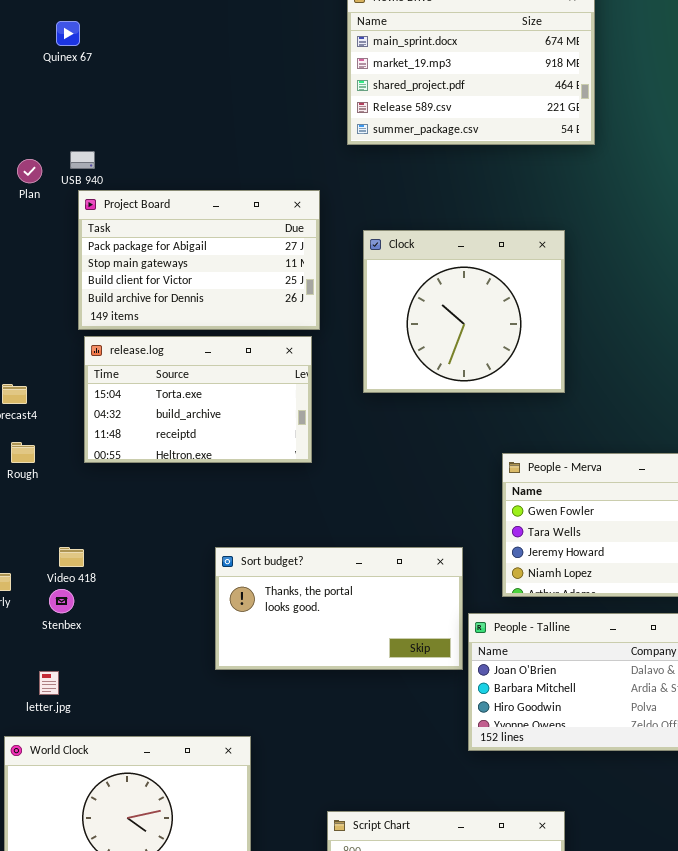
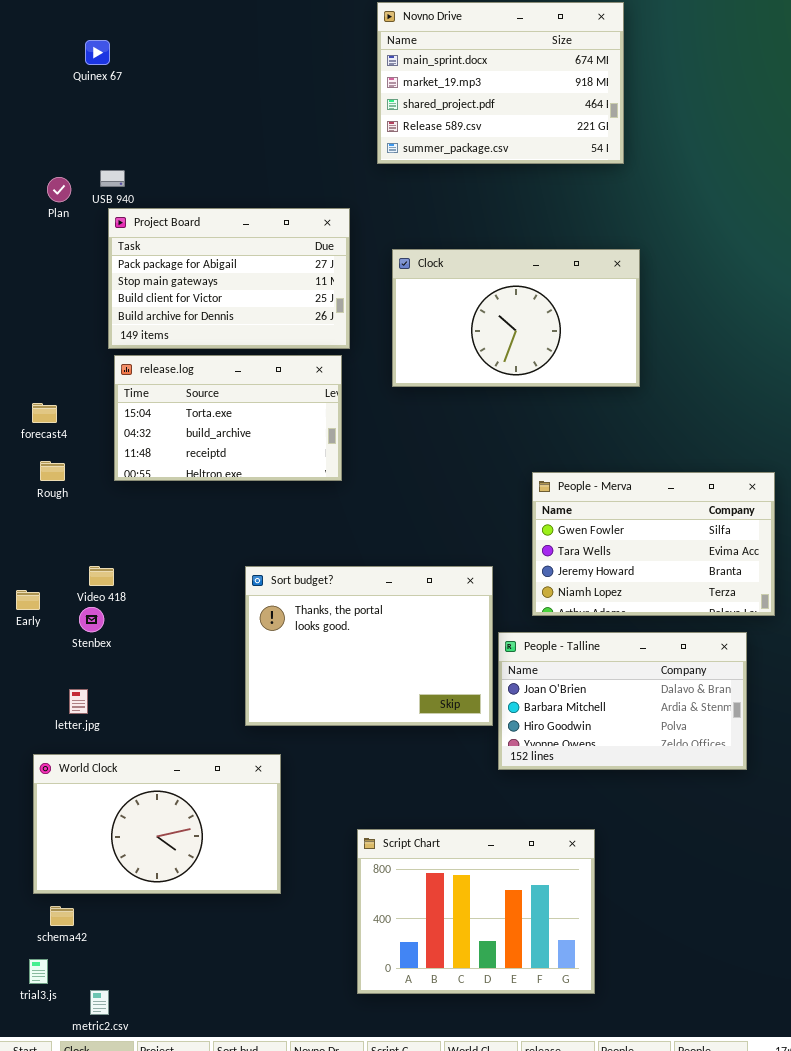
Clock: [363,230,565,393] -> [392,249,640,387], resized
Sort budget?: [215,547,463,670] -> [245,566,493,726], resized

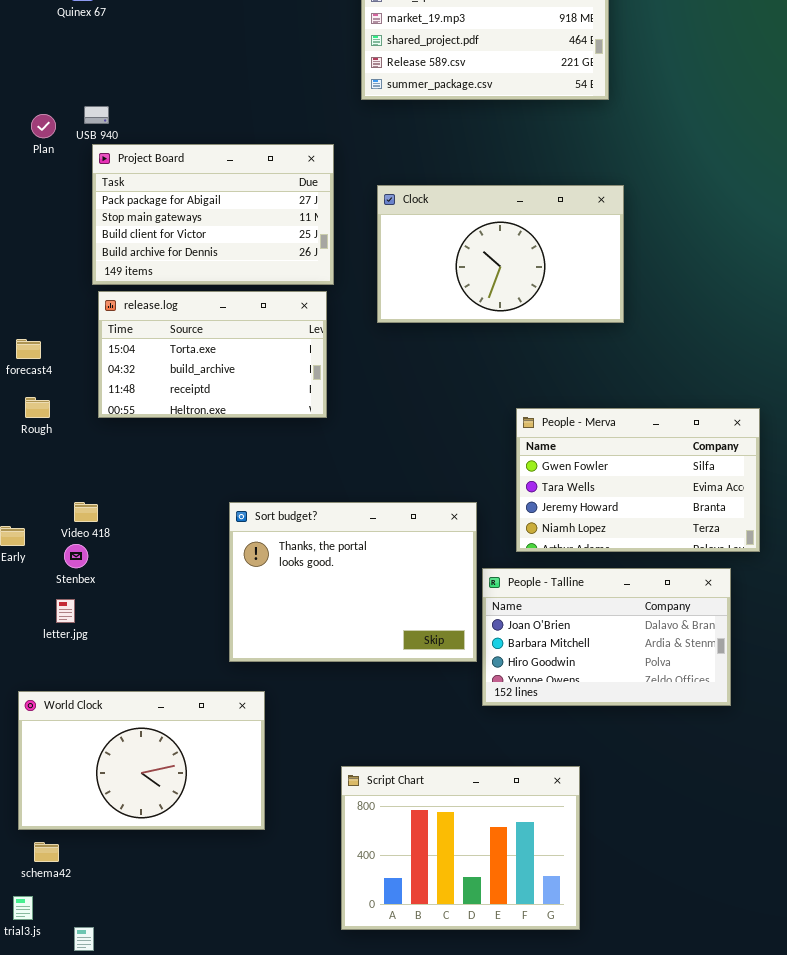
letter.jpg: [69,689,88,714] -> [56,599,75,623], moved

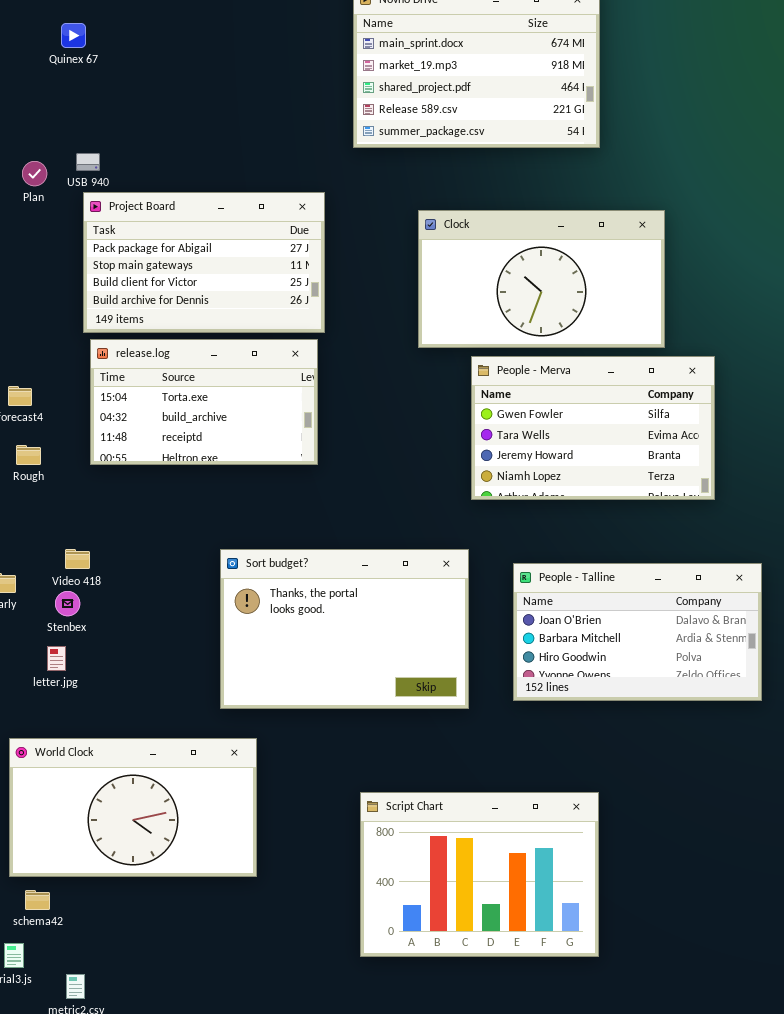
Clock: [377,185,624,323] -> [418,210,665,348], moved
People - Merva: [516,408,760,552] -> [471,356,715,500], moved
People - Talline: [482,568,731,706] -> [513,563,762,701], moved
Script Chart: [341,766,580,930] -> [360,792,599,957], moved

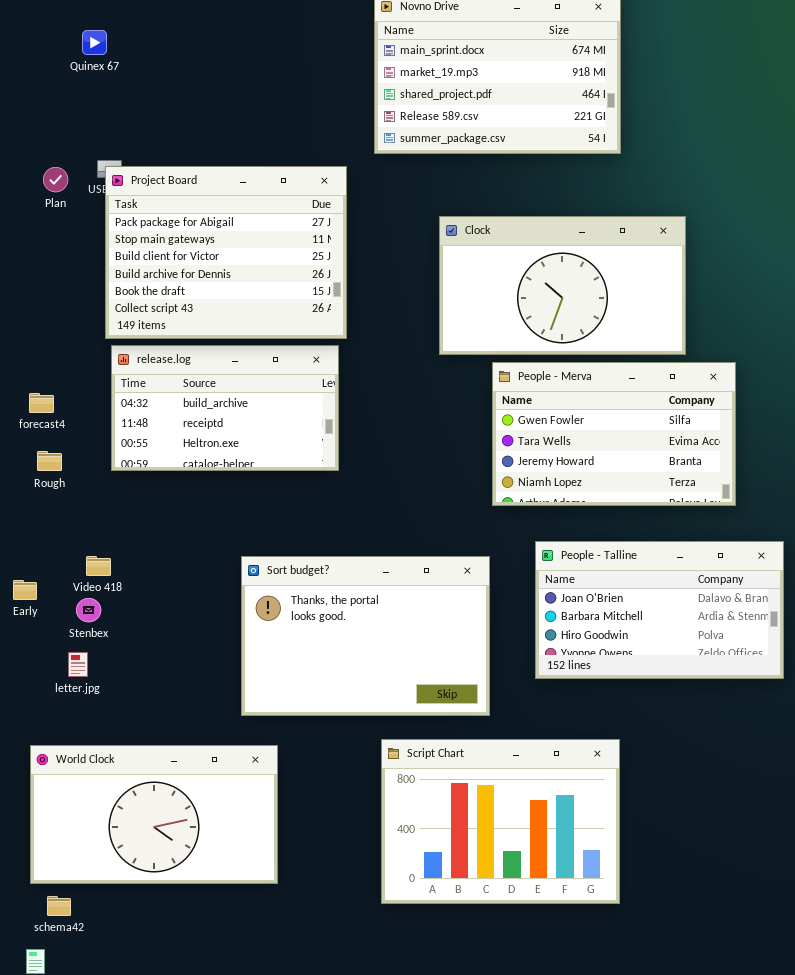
Project Board: [83,192,325,333] -> [105,166,347,339], resized
release.log: [90,339,318,465] -> [111,345,339,471], scrolled down 1 row
People - Talline: [513,563,762,701] -> [535,541,784,679], moved
Script Chart: [360,792,599,957] -> [381,739,620,904], moved

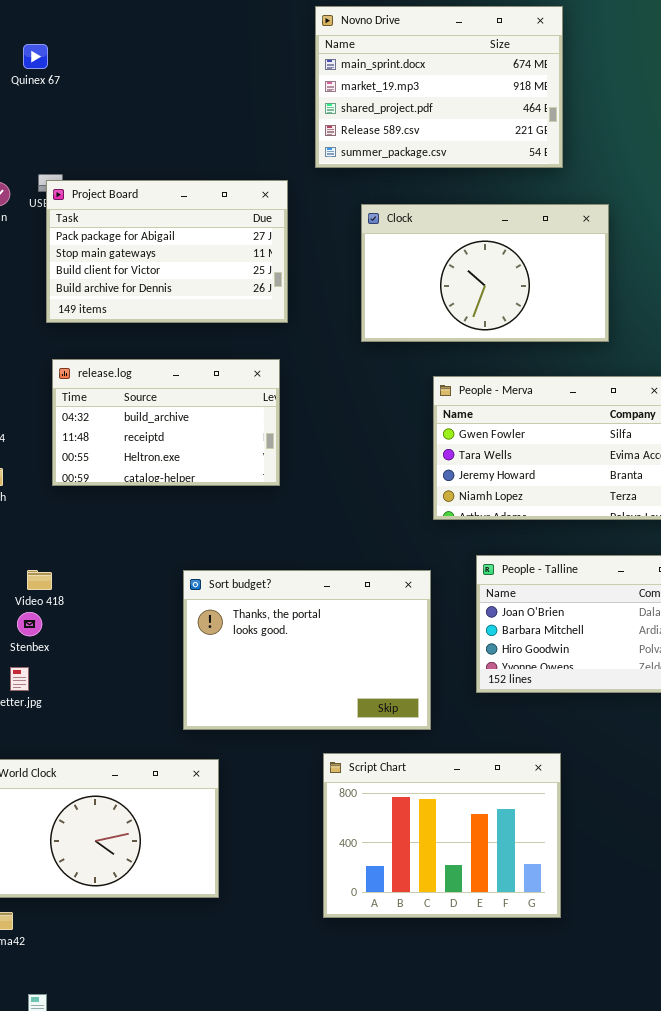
Project Board: [105,166,347,339] -> [46,180,288,323], resized
Clock: [439,216,686,355] -> [361,204,609,342], moved

